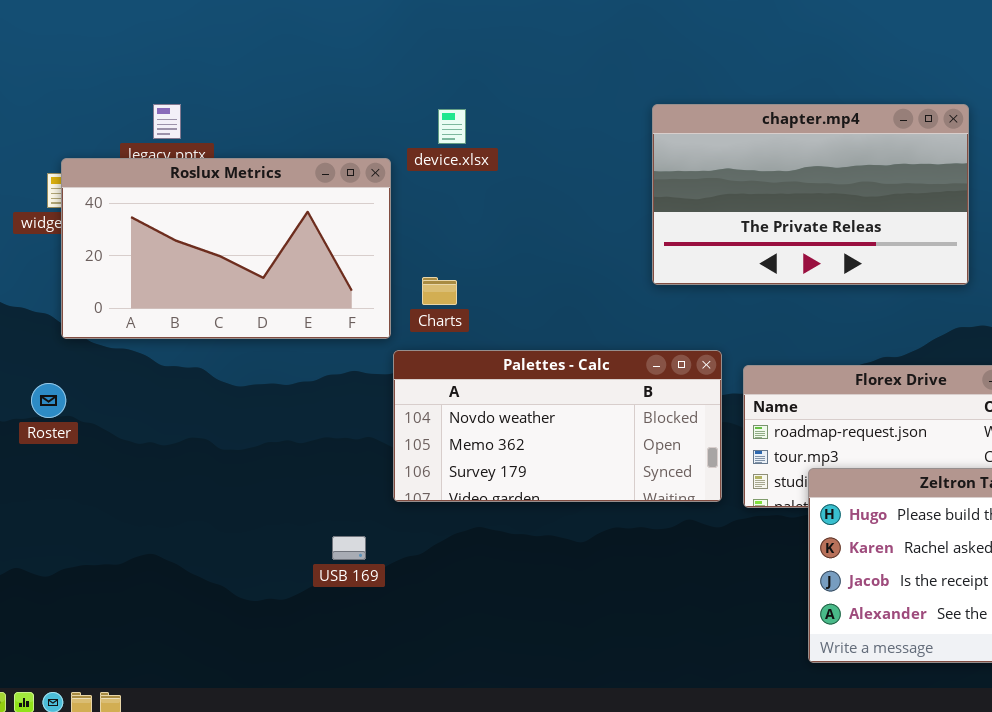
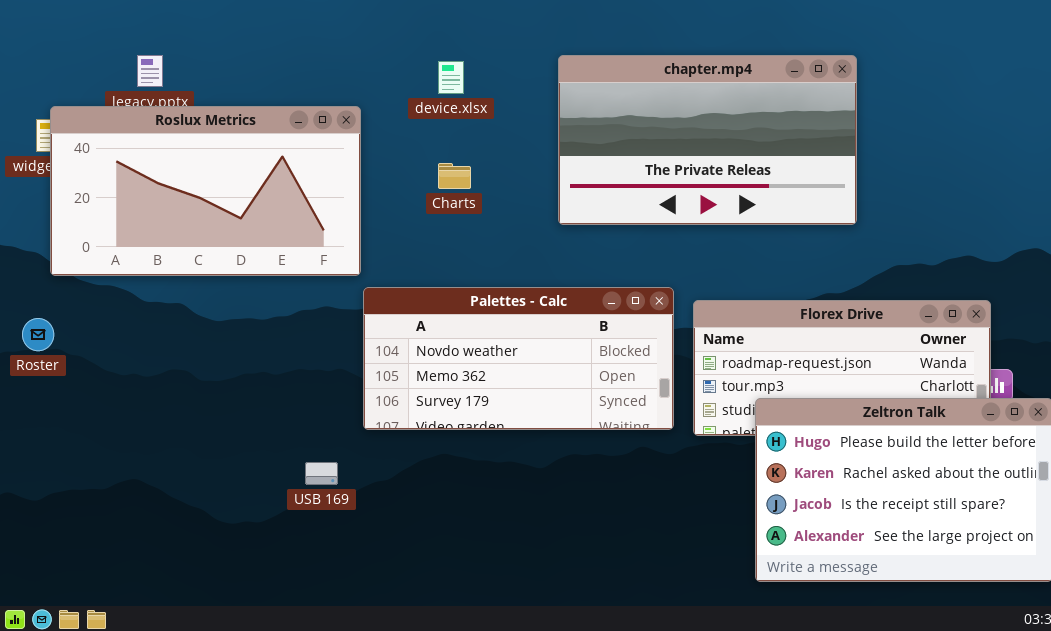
chapter.mp4: [652,104,969,285] -> [558,55,857,225], moved
device.xlsx: [438,109,466,144] -> [438,61,464,94], moved
Charts: [422,277,457,305] -> [438,163,471,189], moved

